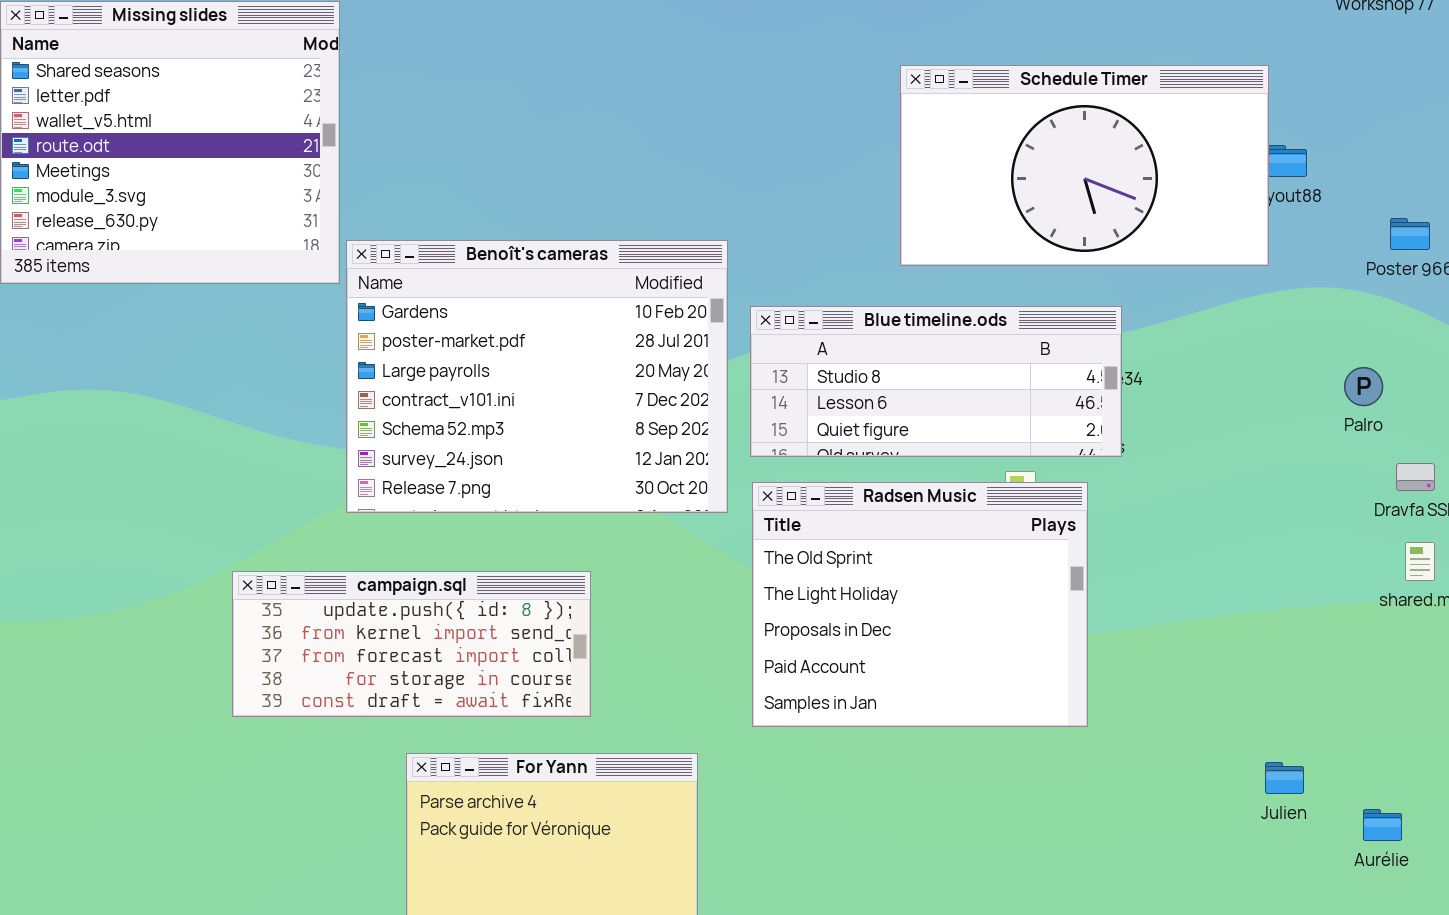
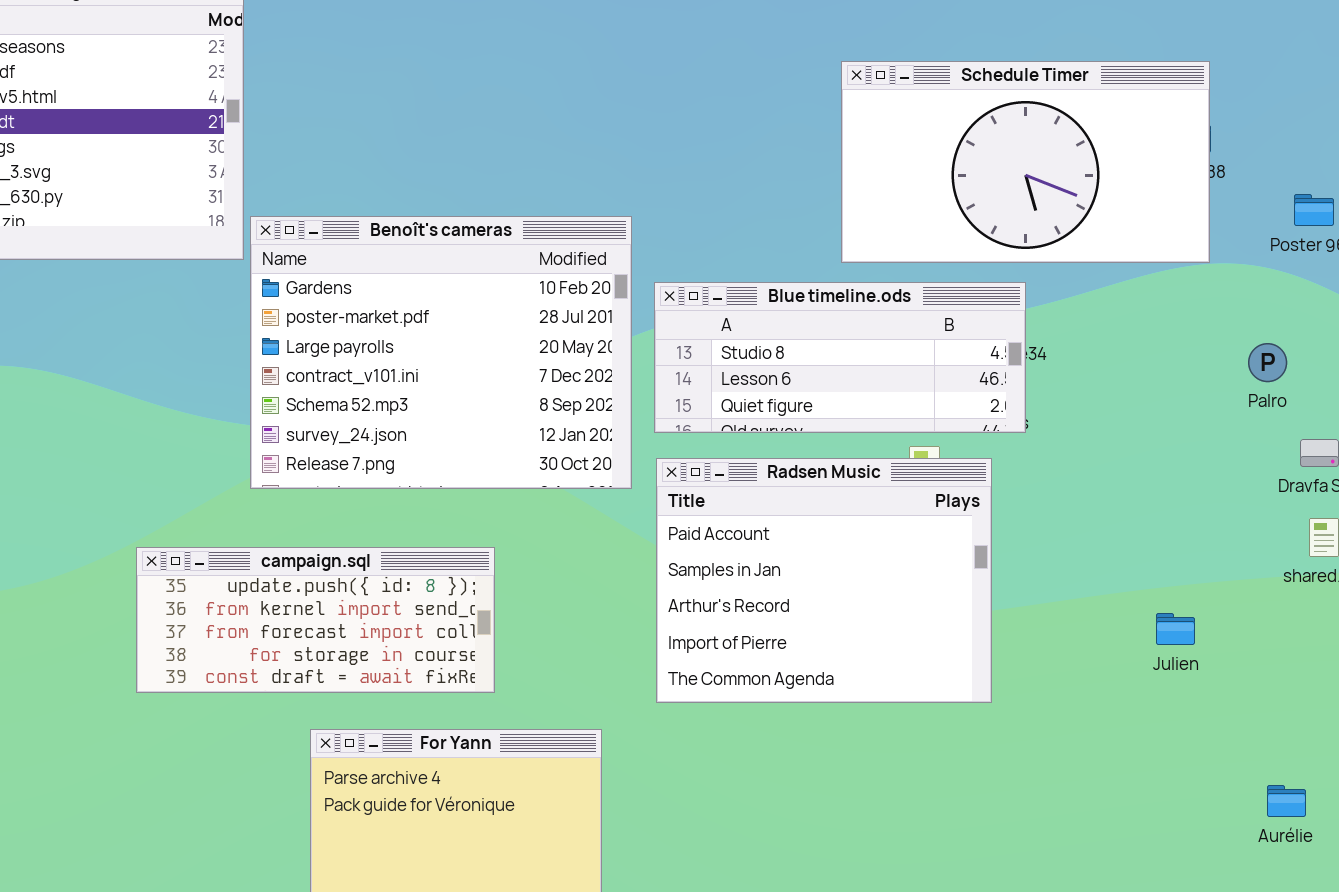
Schedule Timer: [900,65,1269,266] -> [841,61,1210,263], moved
Radsen Music: [752,482,1088,727] -> [656,458,992,703], scrolled down 3 rows
Julien: [1265,762,1304,794] -> [1156,613,1195,645], moved

